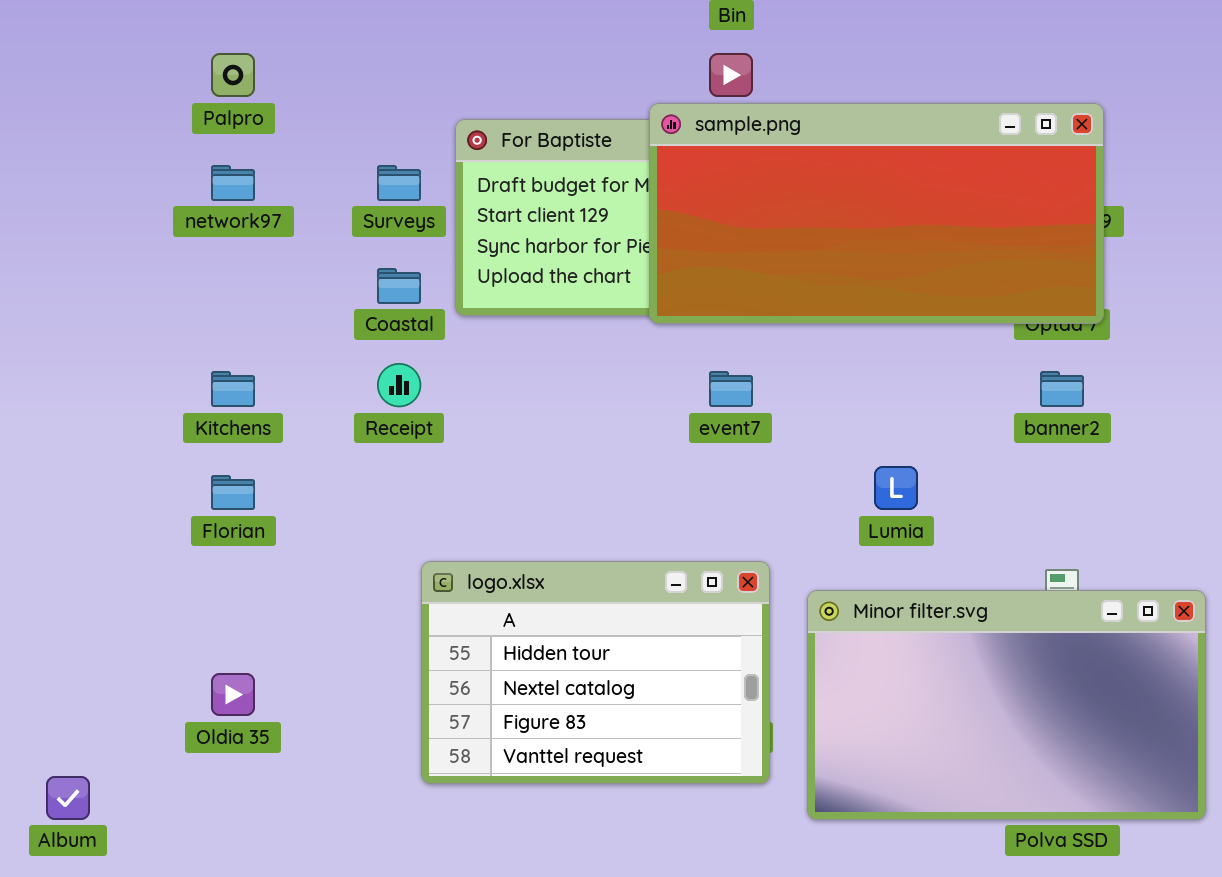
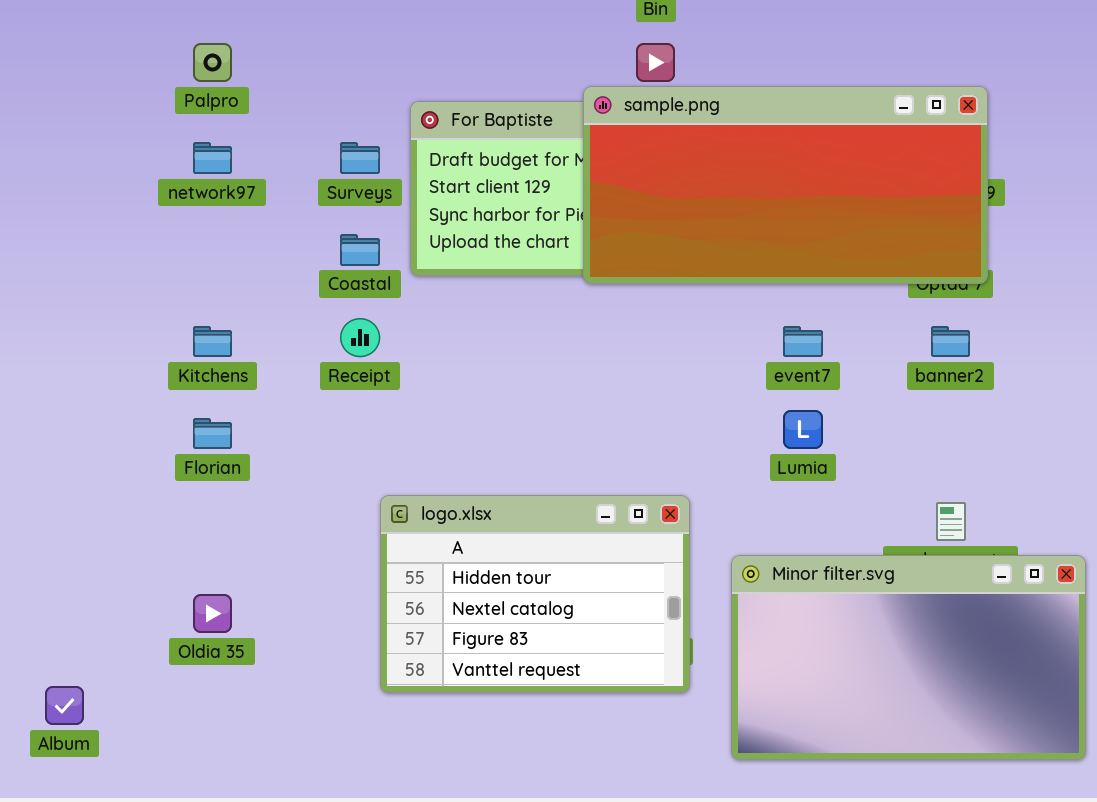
event7: [709,371,753,407] -> [783,326,823,357], moved
Minor filter.svg: [807,590,1206,820] -> [731,555,1086,760], moved

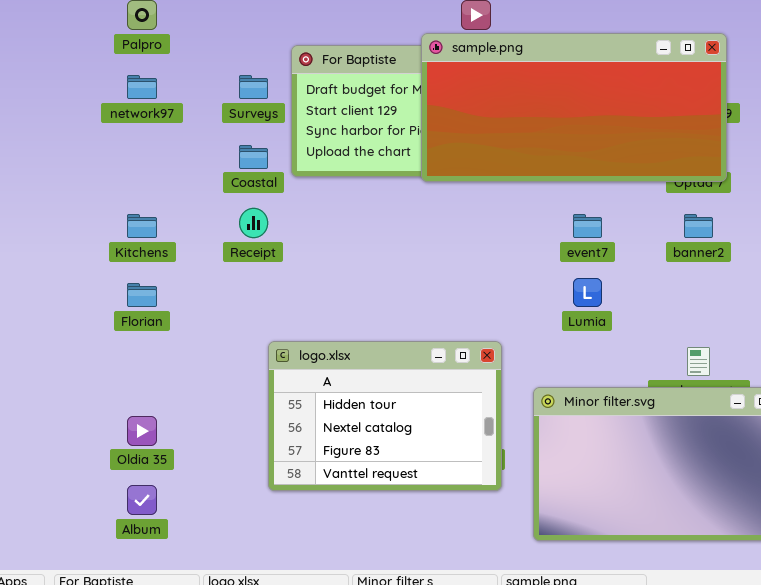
Album: [45,686,84,725] -> [127,485,157,515], moved

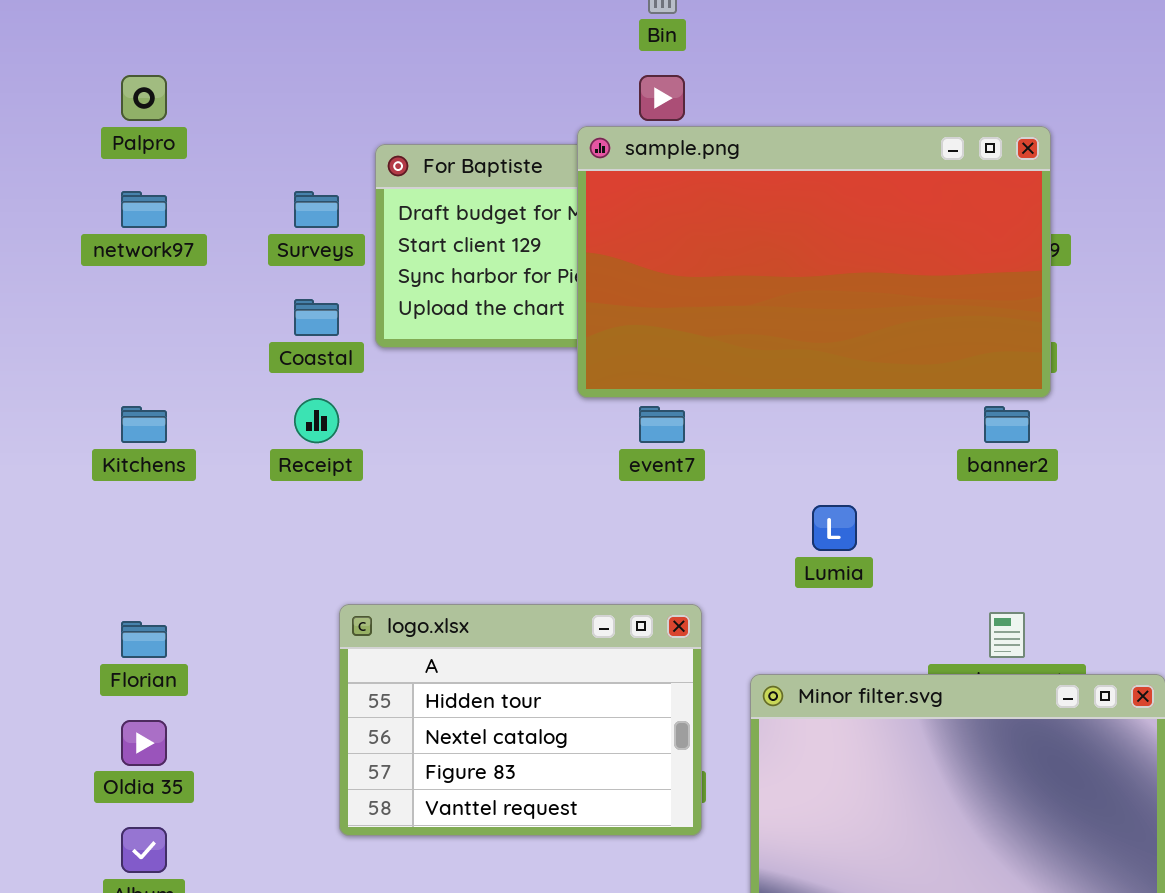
sample.png: [421,33,727,182] -> [577,126,1051,398], resized
event7: [573,214,602,238] -> [639,406,685,443], moved
Florian: [127,283,157,307] -> [121,621,167,658], moved

